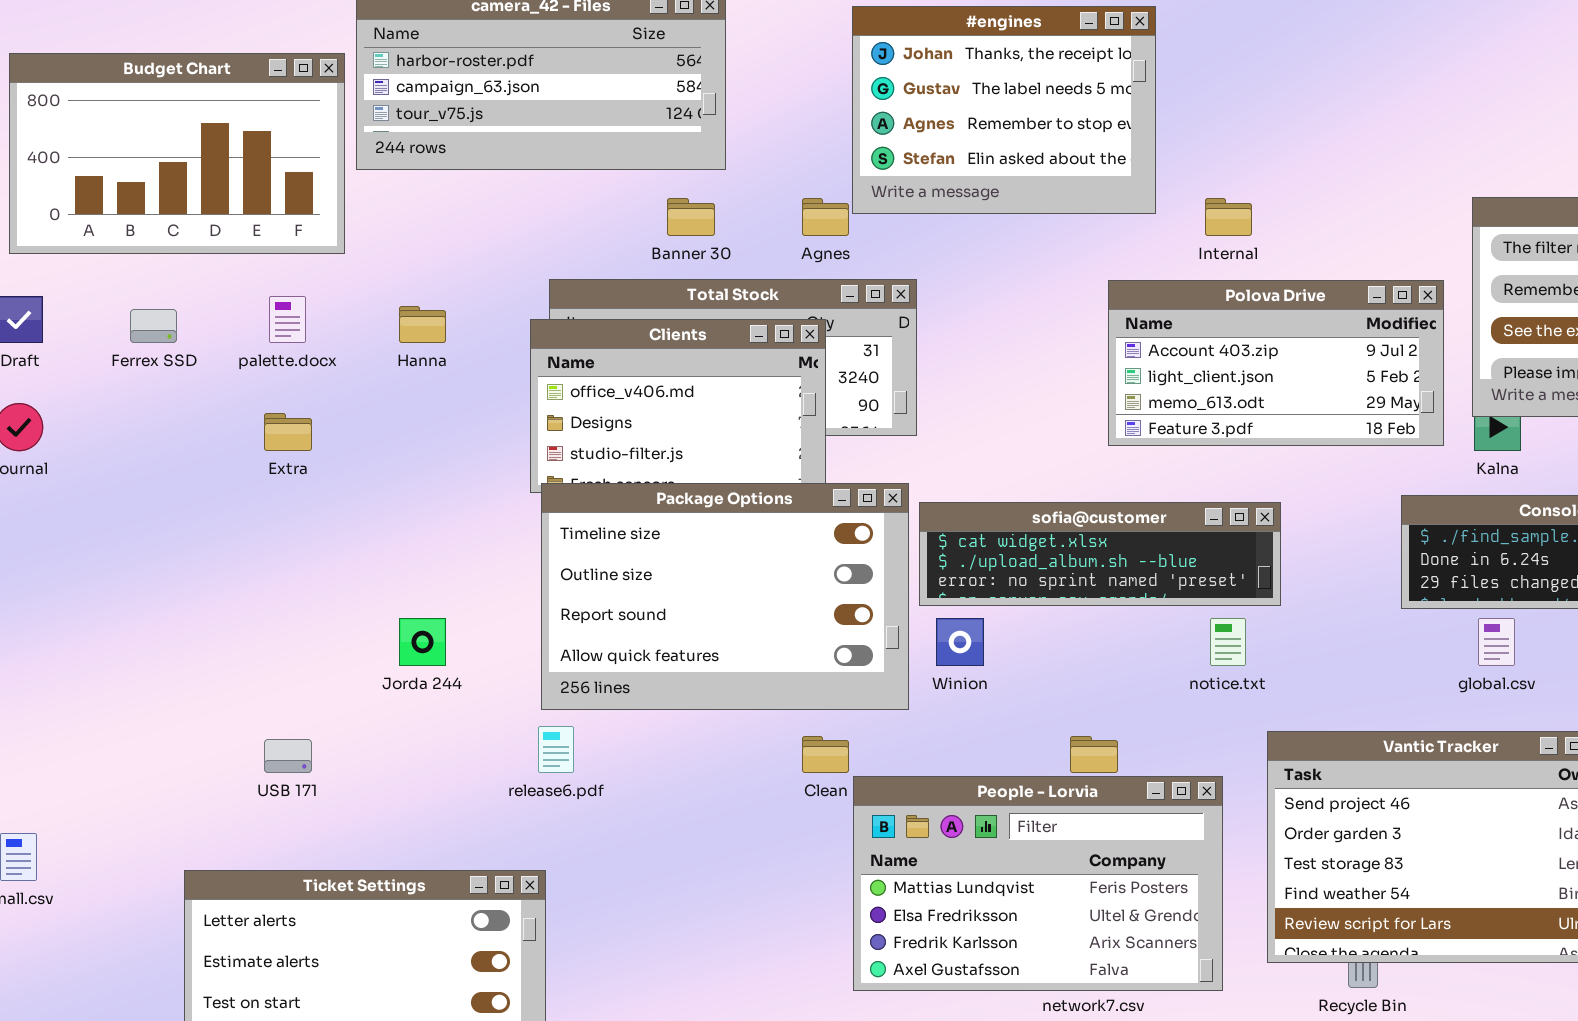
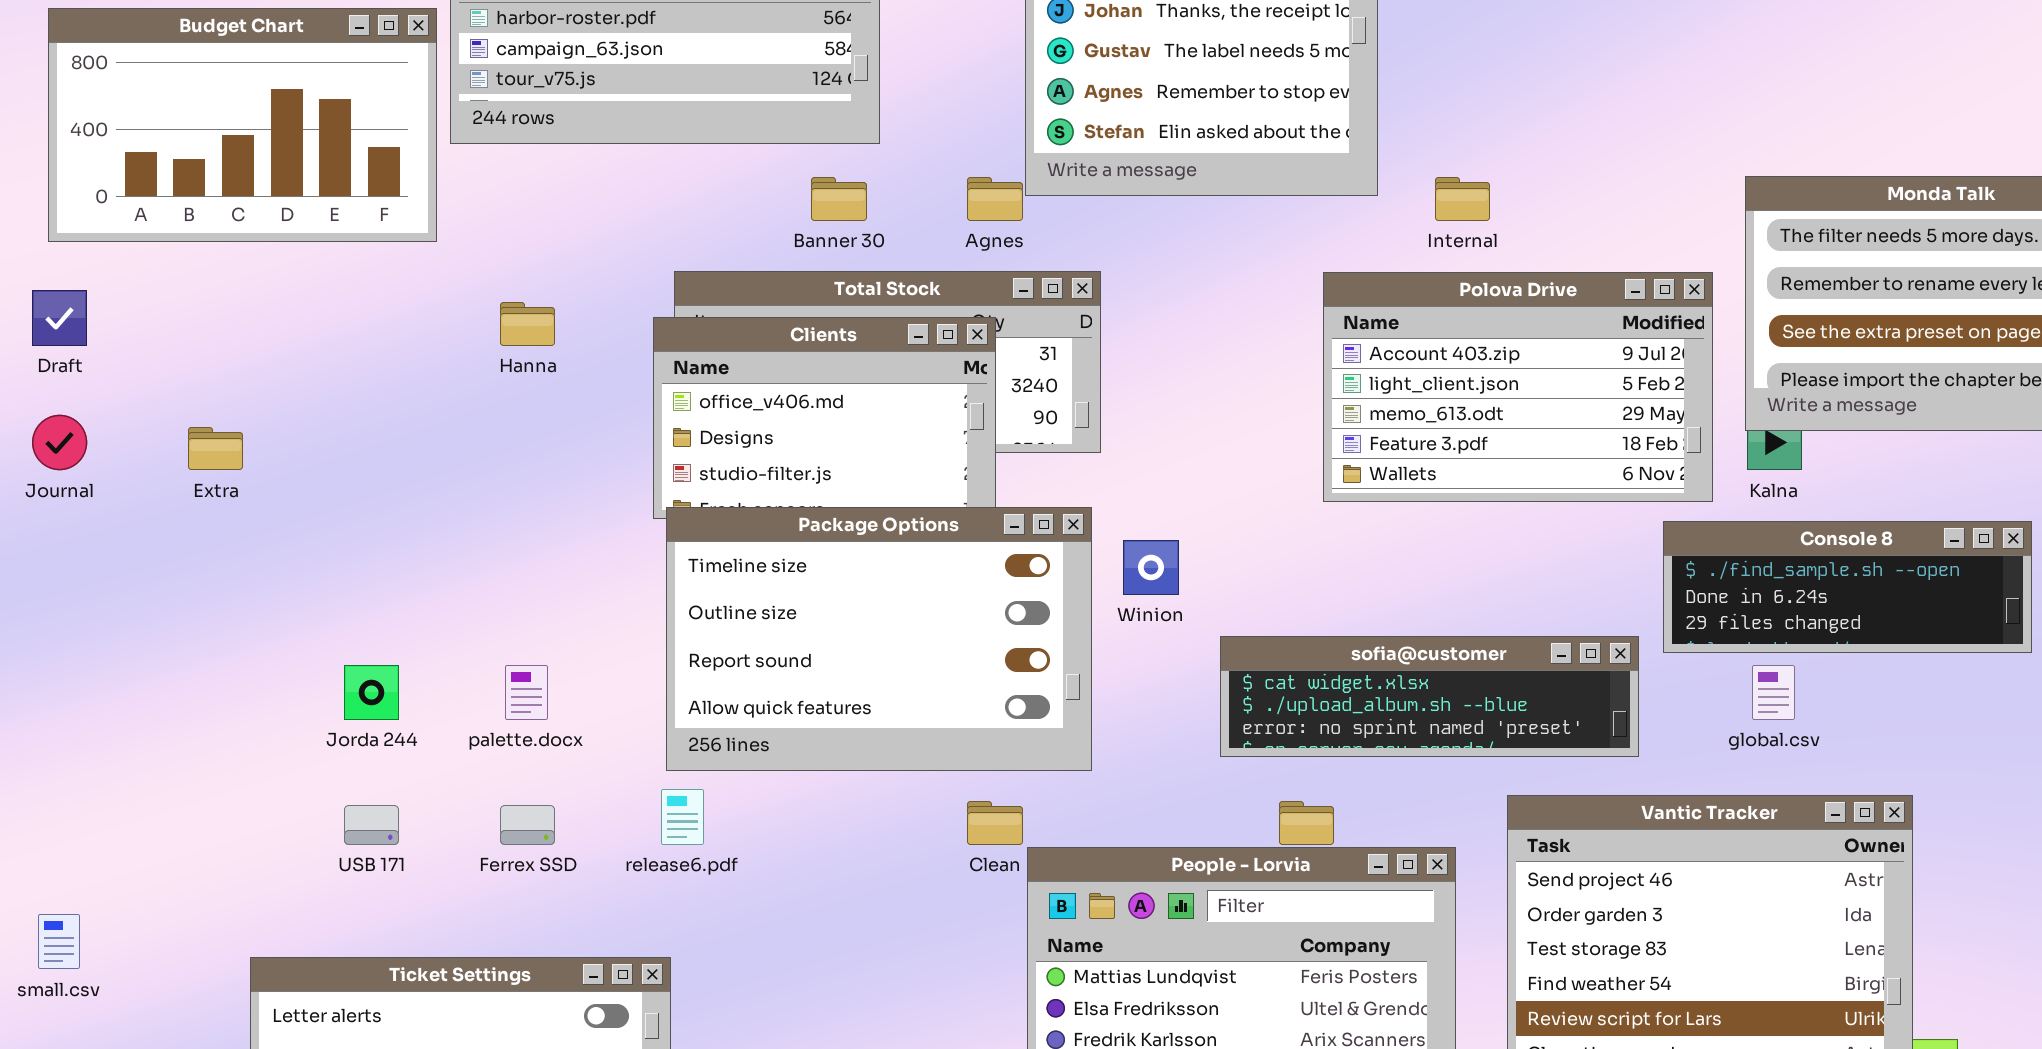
Polova Drive: [1108,280,1444,446] -> [1323,272,1713,502], resized
palette.docx: [269,296,306,343] -> [505,665,548,720], moved
Ferrex SSD: [130,309,177,343] -> [500,805,555,845], moved
Extra: [264,413,312,451] -> [188,427,243,470], moved
sofia@customer: [919,502,1281,606] -> [1220,636,1639,757], moved
Jorda 244: [399,618,446,666] -> [344,665,399,720], moved
Winion: [936,618,984,666] -> [1123,540,1179,595], moved

